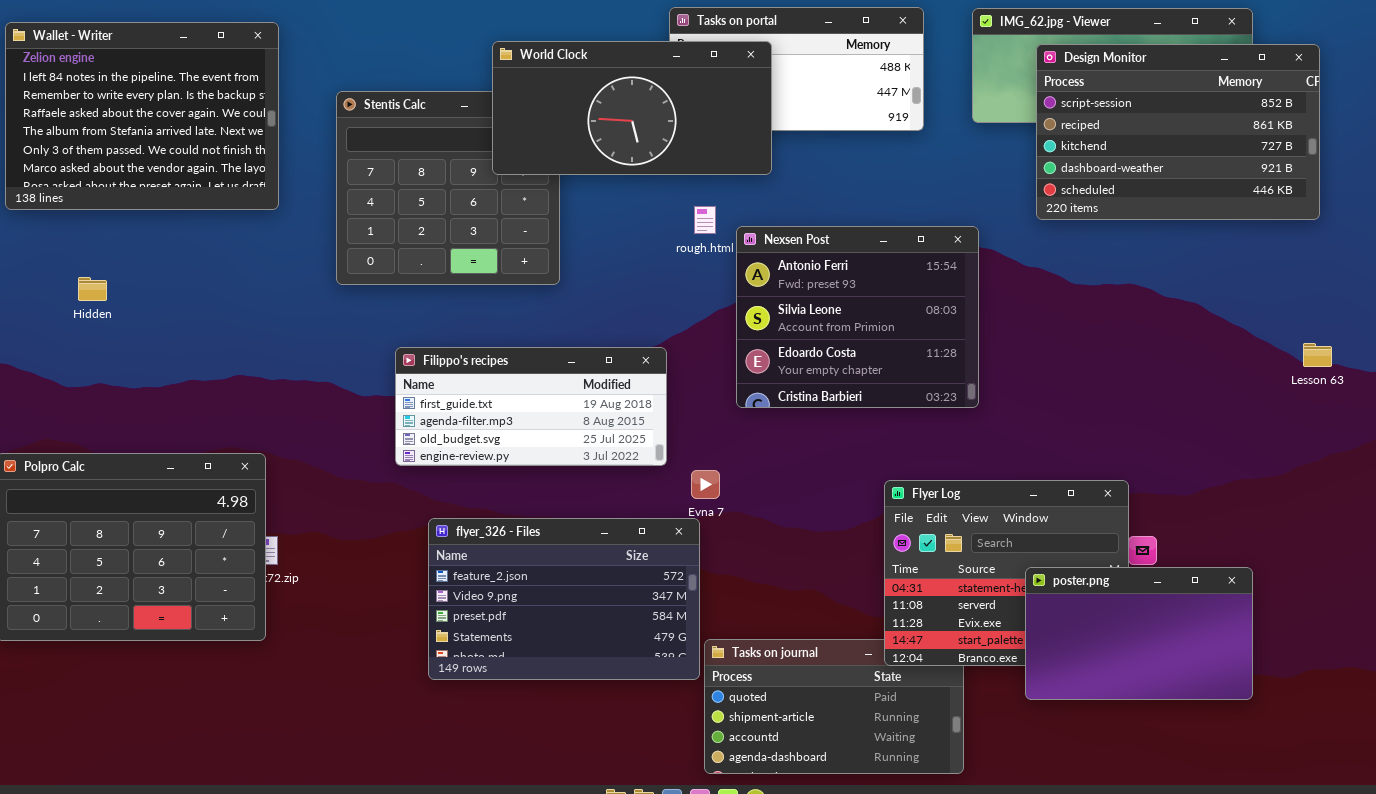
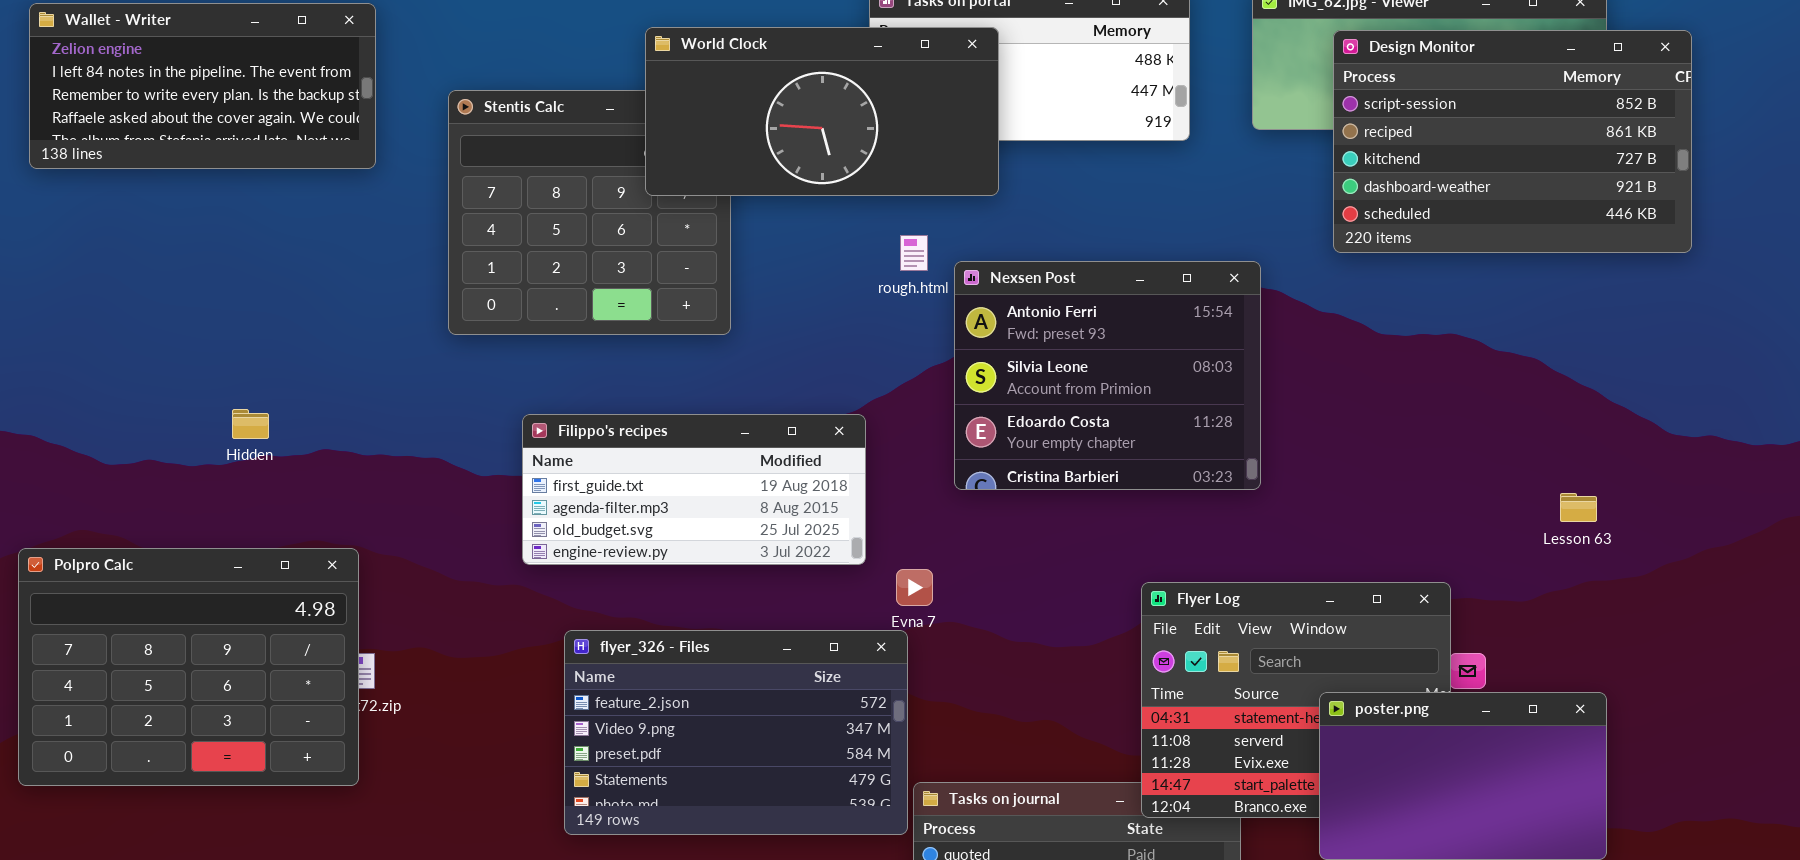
Wallet - Writer: [5,22,279,210] -> [29,3,376,169], resized
Hidden: [78,277,107,301] -> [232,409,269,439], moved
Lesson 63: [1303,343,1332,367] -> [1560,493,1597,522], moved

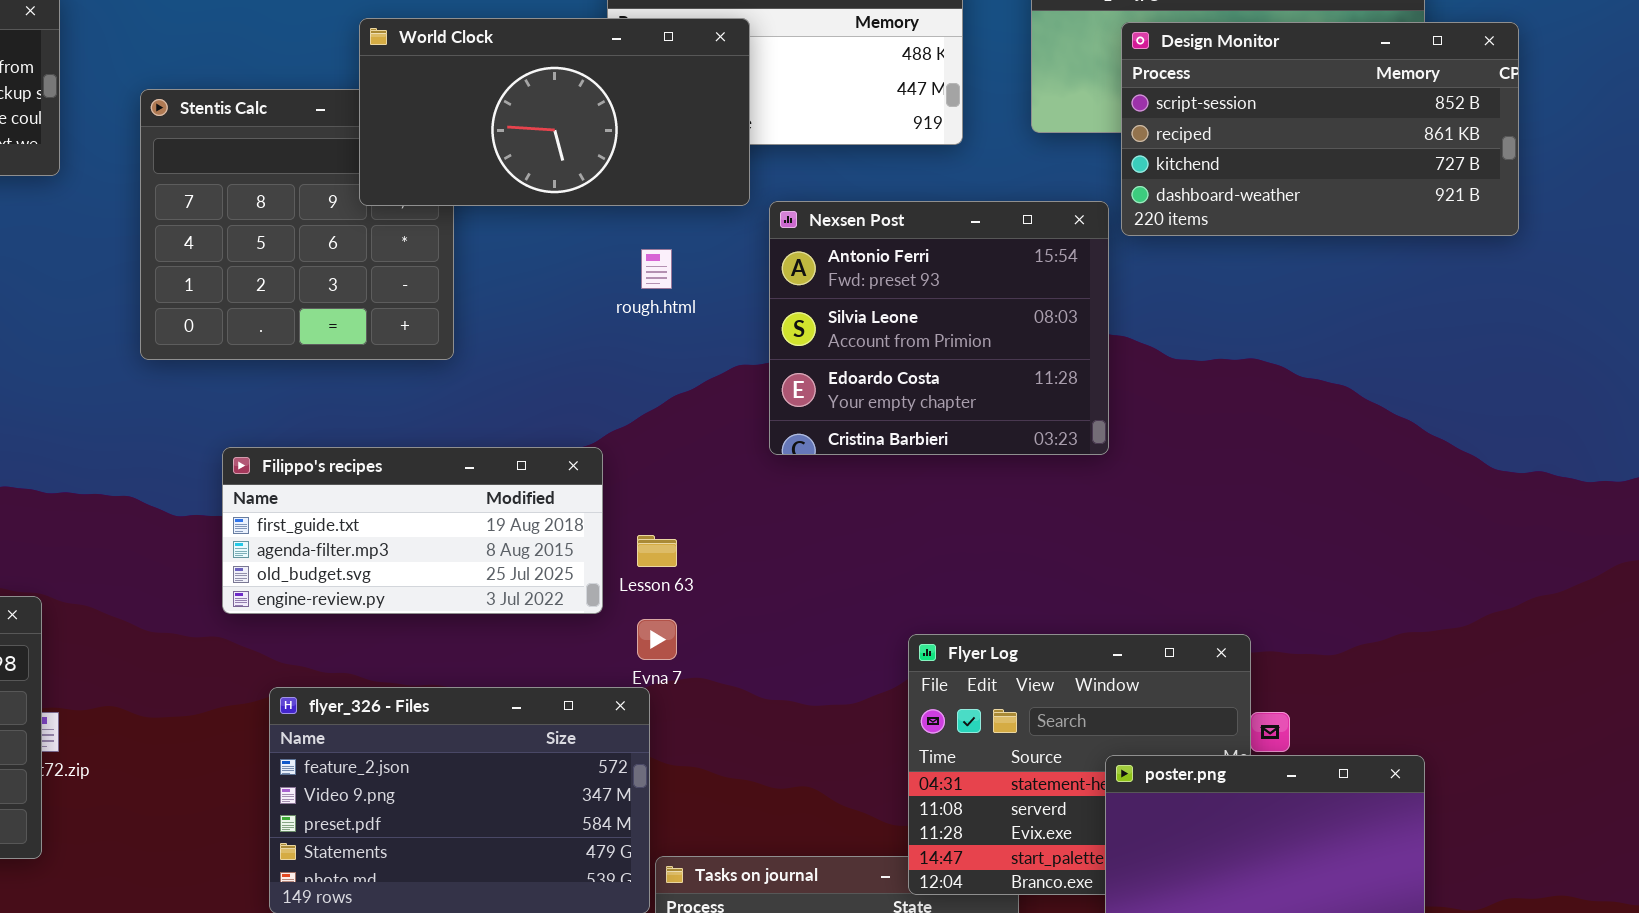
Design Monitor: [1333,30,1692,253] -> [1121,22,1519,236], resized
Nexsen Post: [954,261,1261,490] -> [769,201,1109,455], moved
Lesson 63: [1560,493,1597,522] -> [637,535,677,567], moved

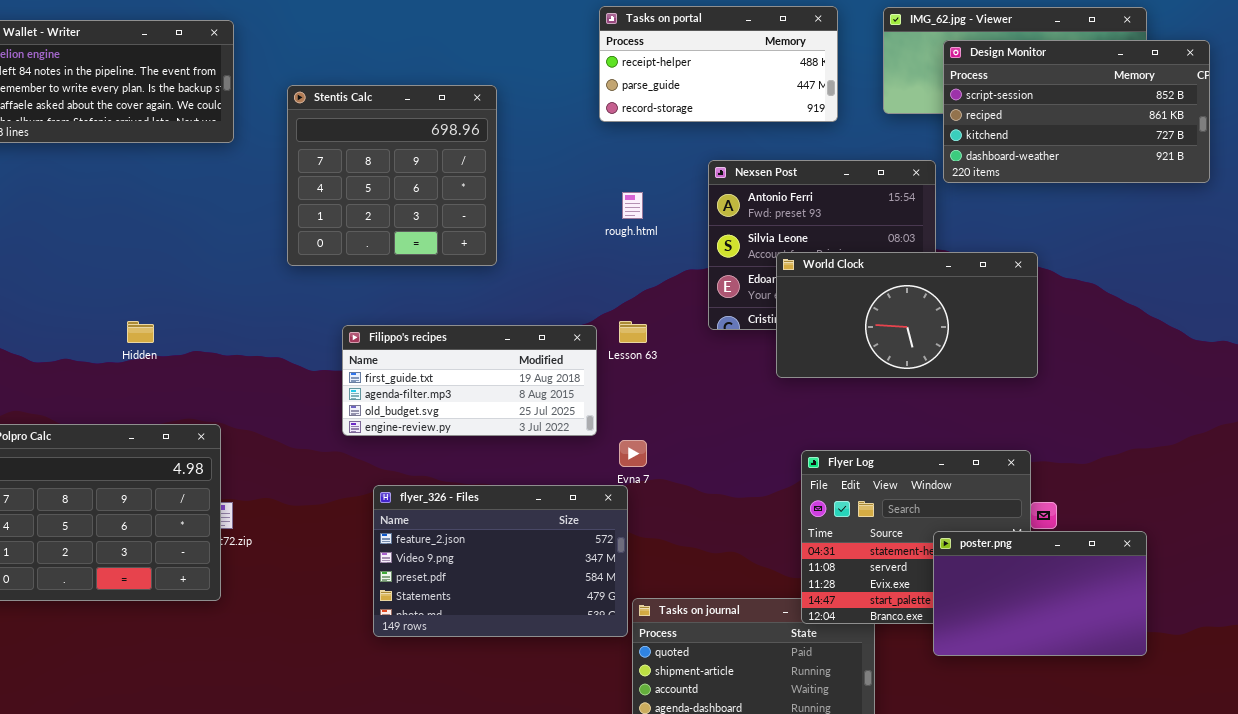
World Clock: [359,18,750,206] -> [776,252,1038,378], moved
Lesson 63: [637,535,677,567] -> [619,321,647,343], moved

